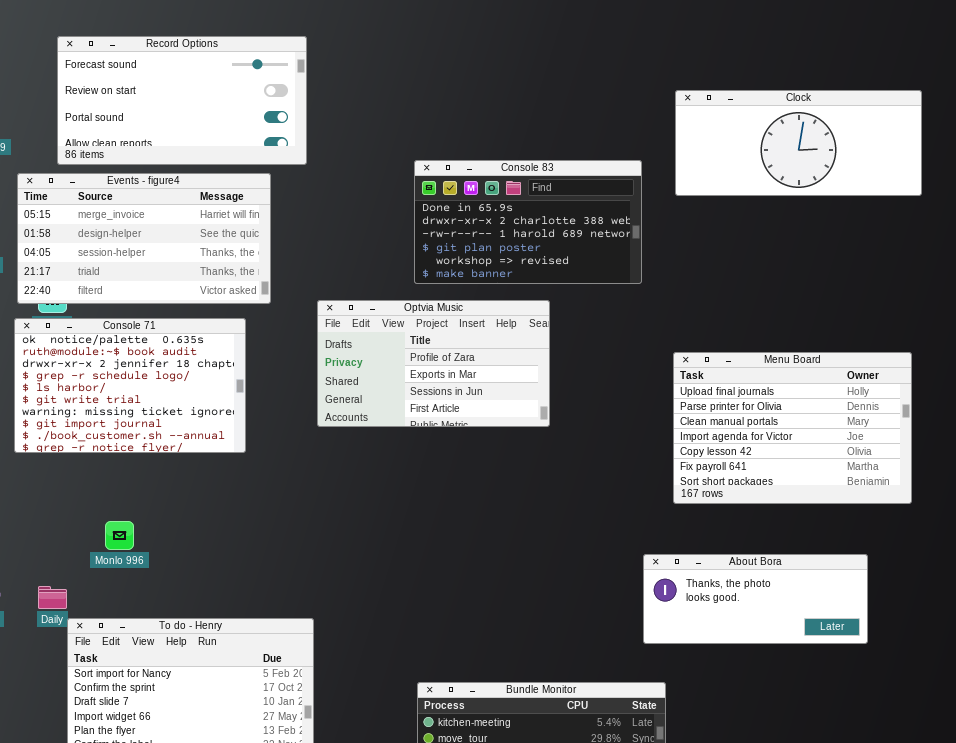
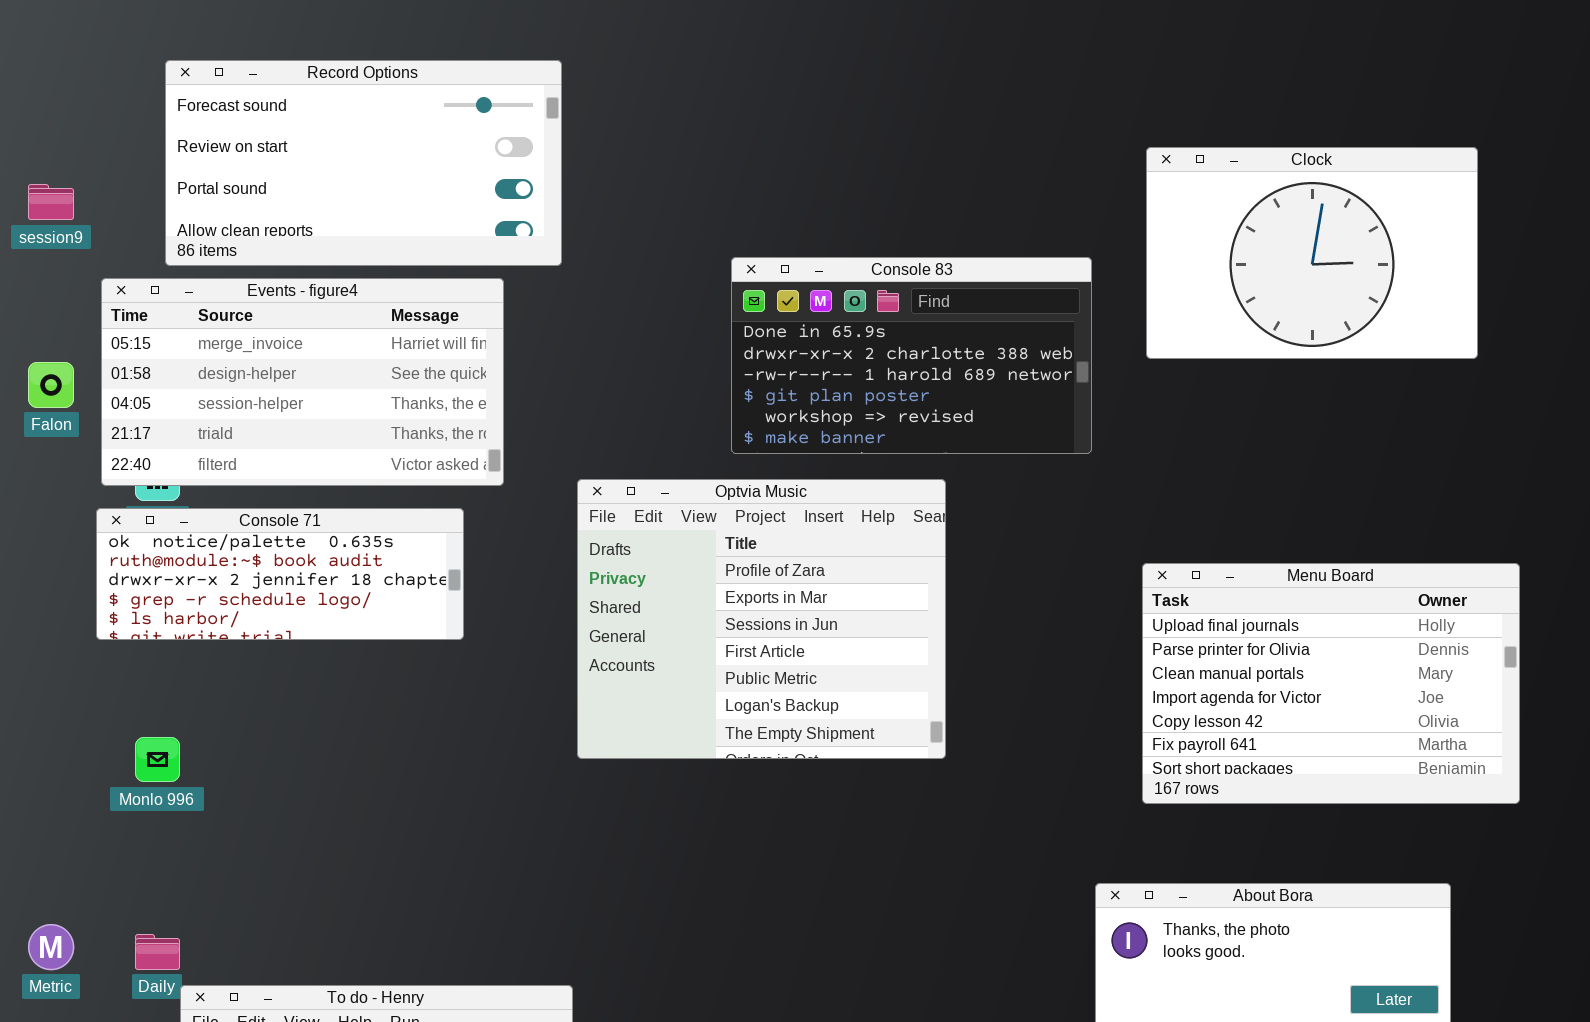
Clock: [675,90,922,196] -> [1146,147,1478,359], resized
Optvia Music: [317,300,550,427] -> [577,479,946,759], resized
Console 71: [14,318,246,453] -> [96,508,464,640], resized
Monlo 996: [105,521,134,550] -> [135,737,180,782], moved

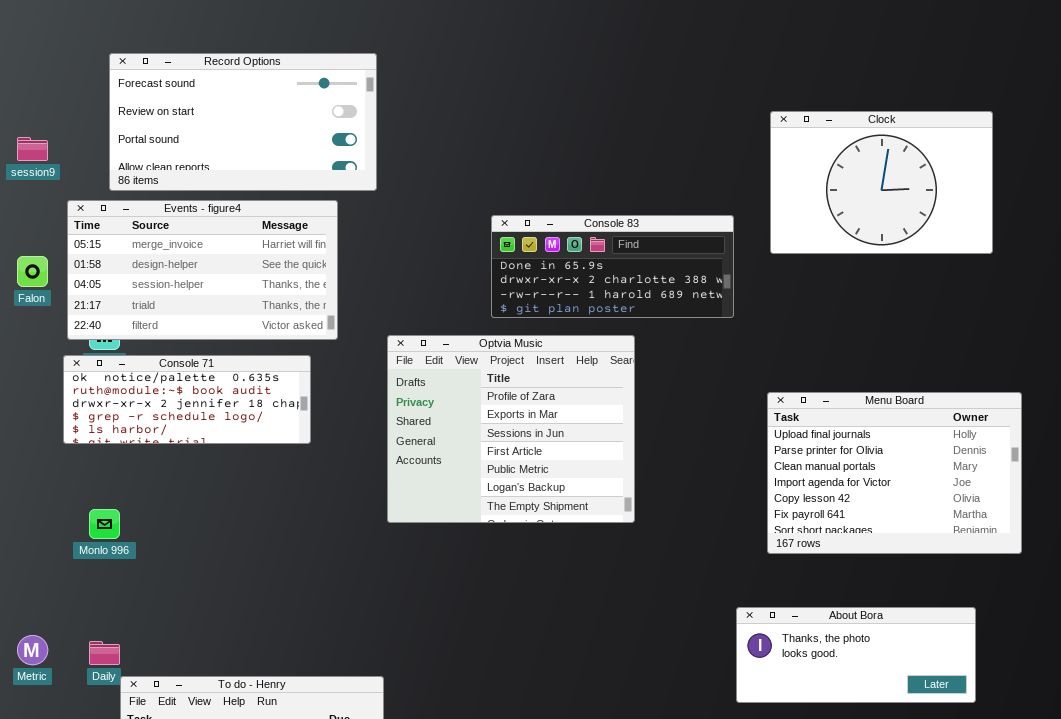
Console 83: [731,257,1092,454] -> [491,215,734,318], resized

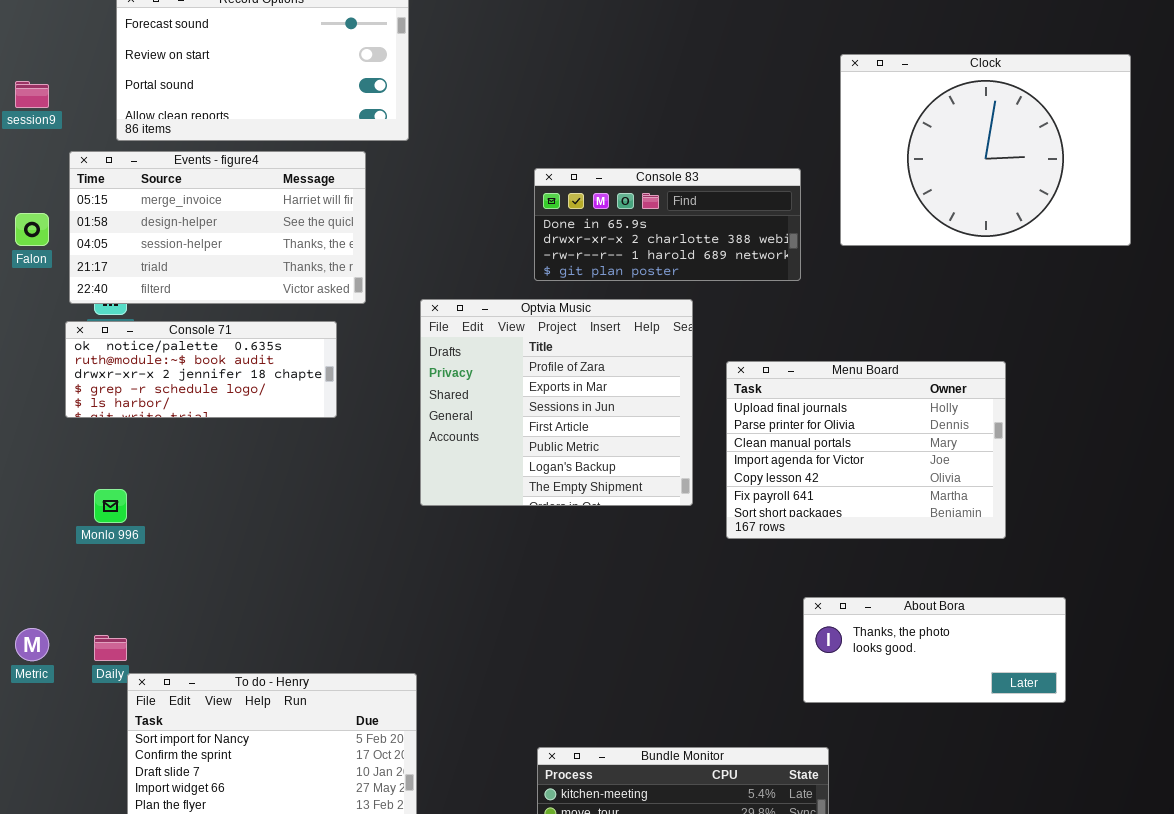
Clock: [770,111,993,254] -> [840,54,1131,246], resized
Menu Board: [767,392,1022,554] -> [726,361,1006,539], moved

